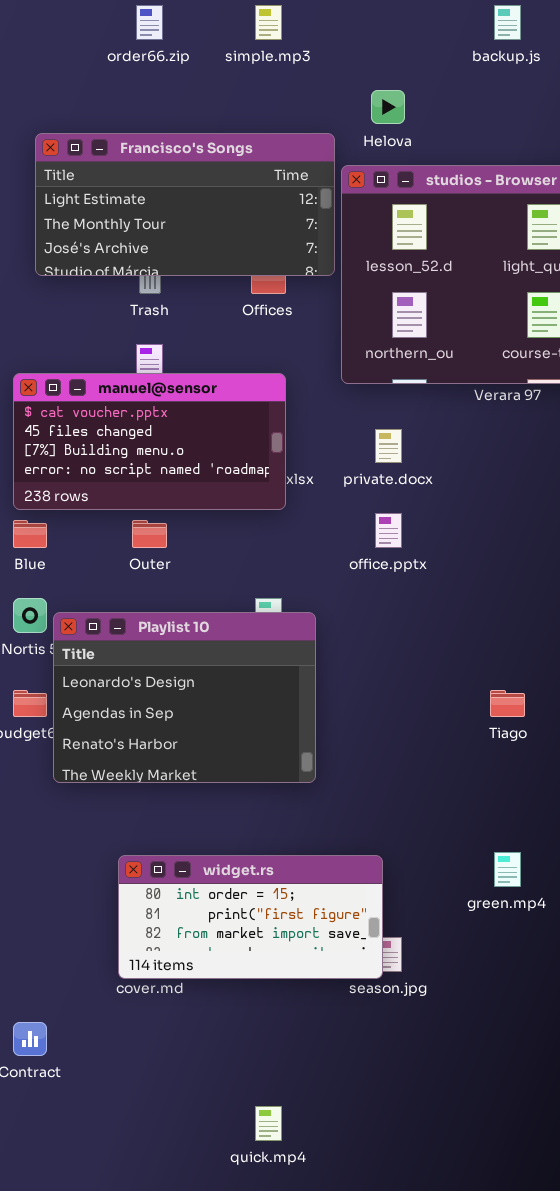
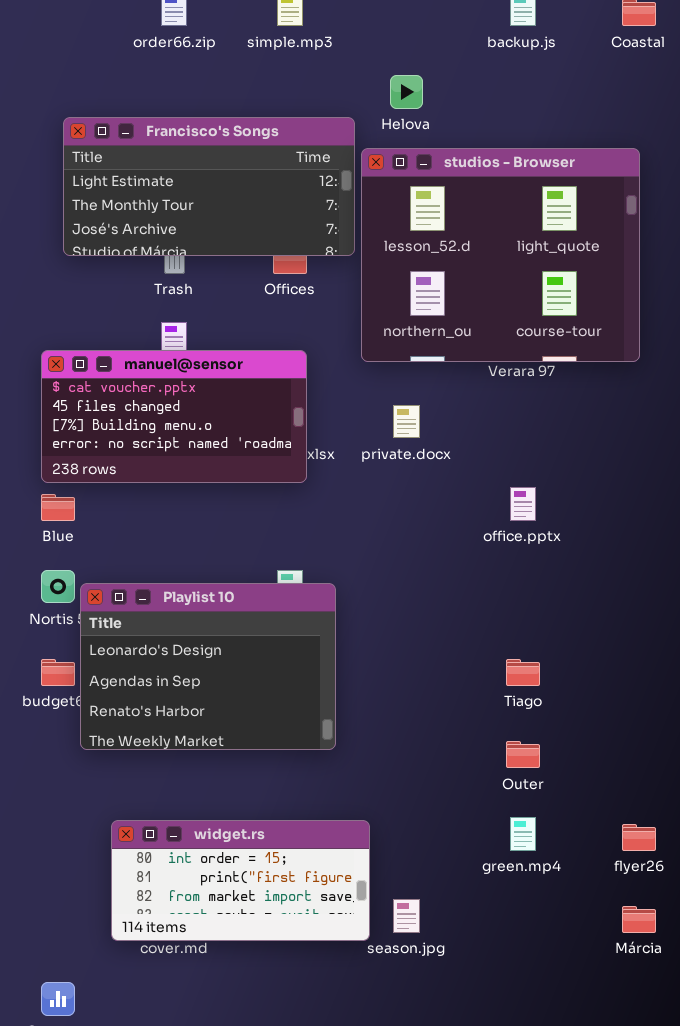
office.pptx: [375,513,402,548] -> [510,487,536,521], moved
Outer: [132,520,167,548] -> [506,741,540,768], moved
widget.rs: [118,855,383,979] -> [111,820,370,941], moved

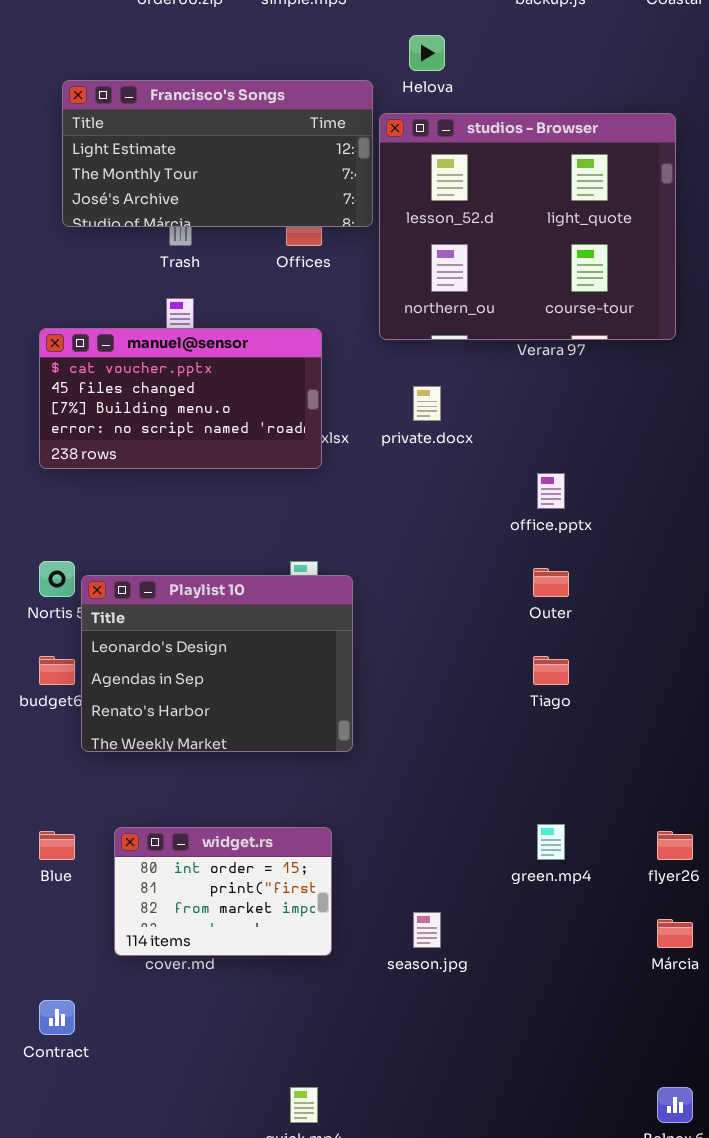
Blue: [41,494,75,521] -> [39,831,75,860], moved
Outer: [506,741,540,768] -> [533,568,569,597], moved
widget.rs: [111,820,370,941] -> [114,827,332,956], resized

